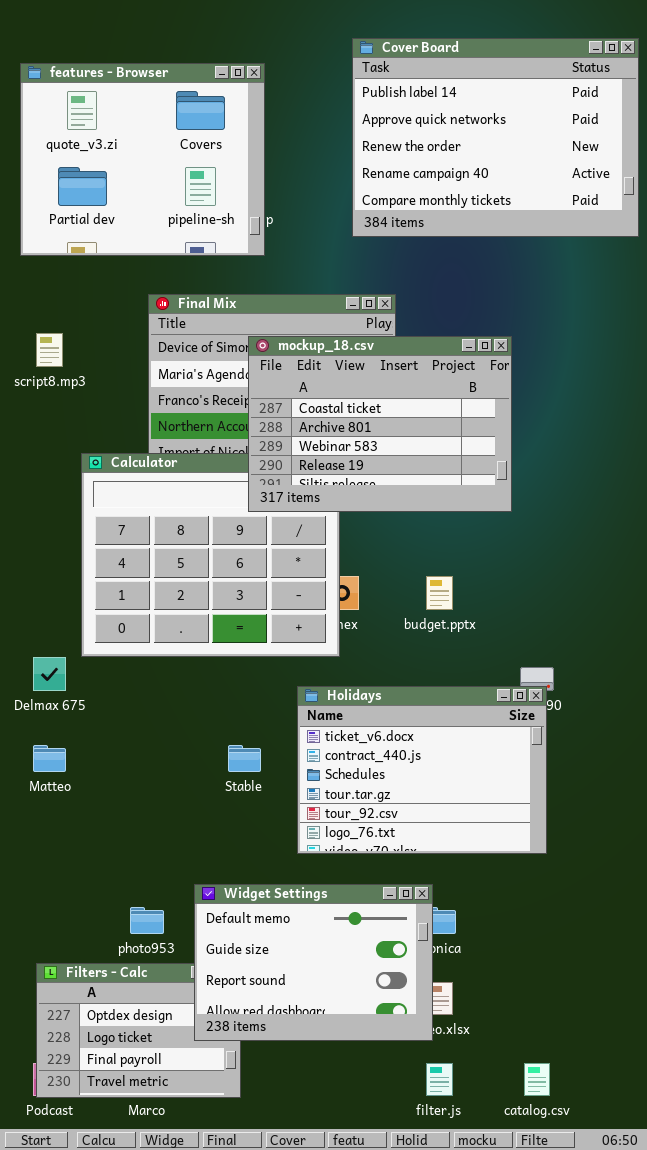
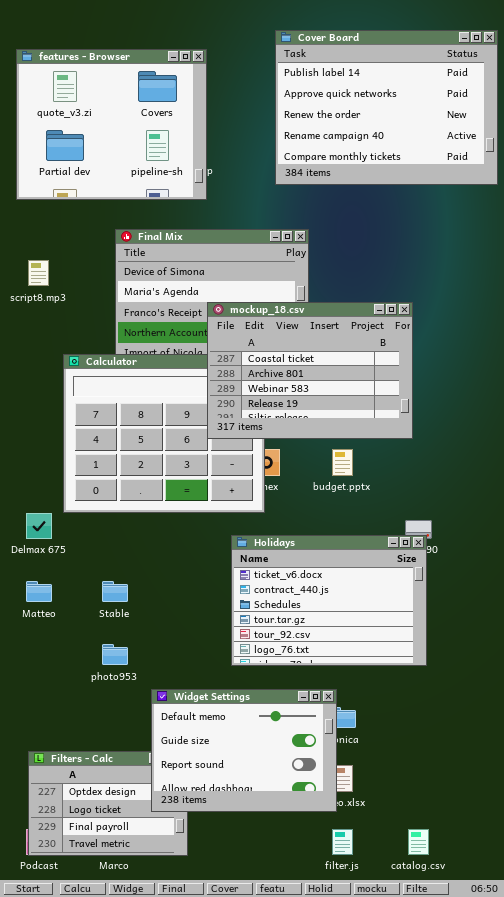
mockup_18.csv: [248,336,512,512] -> [207,302,413,439], moved
Stable: [228,745,261,772] -> [102,581,128,602], moved
photo953: [130,907,164,934] -> [102,644,128,665], moved

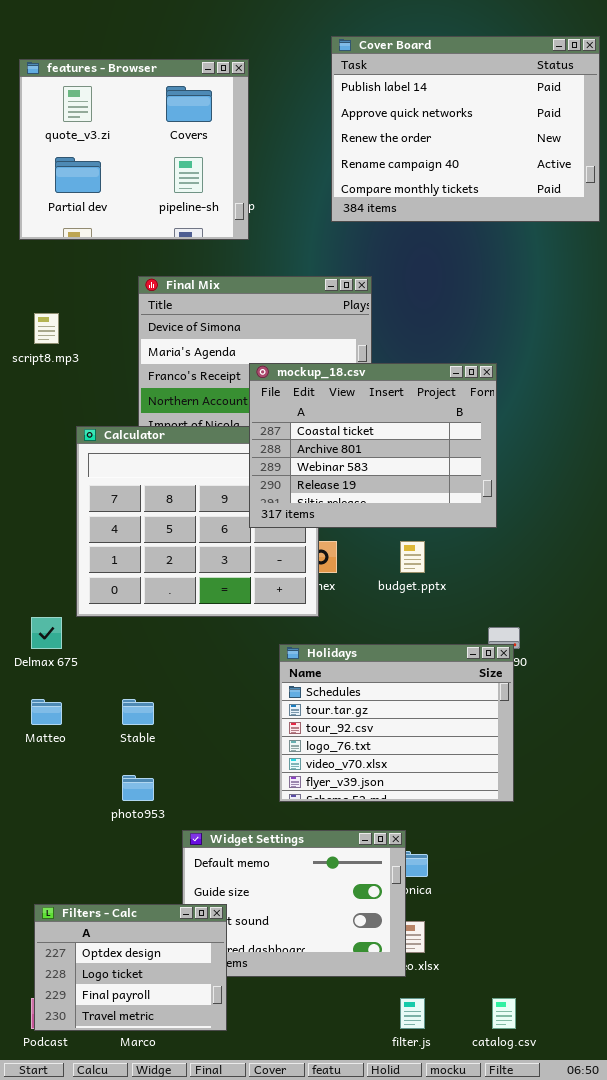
Holidays: [231,535,427,666] -> [279,644,514,802], scrolled down 2 rows
Filters - Calc: [28,751,188,856] -> [34,904,227,1031], raised

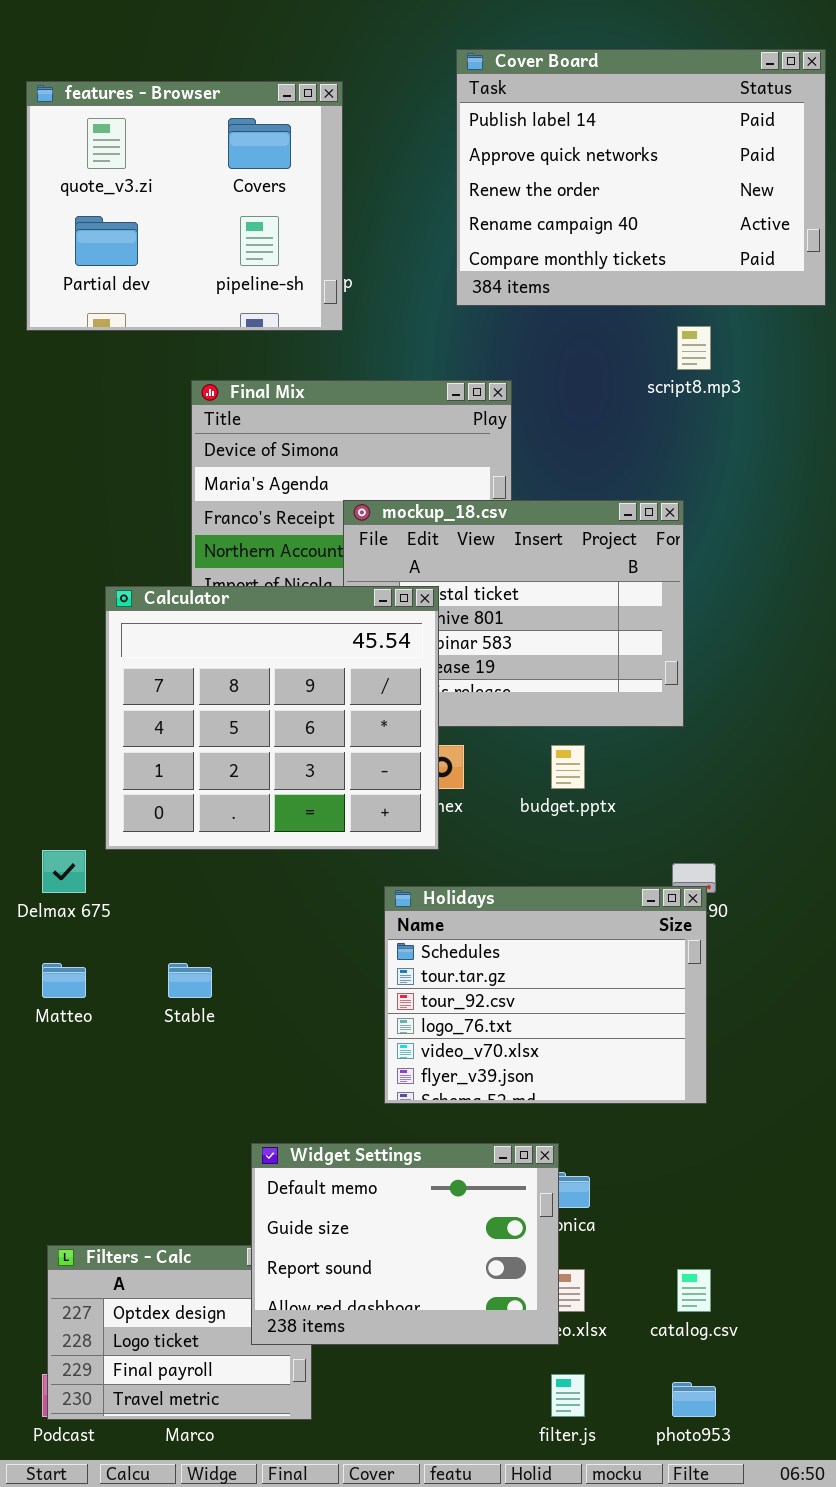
script8.mp3: [34,313,59,344] -> [677,326,711,370], moved
Calculator: [76,426,319,617] -> [105,586,439,850], raised
photo953: [122,775,154,801] -> [672,1382,716,1417], moved
Widget Settings: [182,830,406,977] -> [251,1143,559,1345], raised
catalog.csv: [492,998,516,1029] -> [677,1269,711,1312], moved

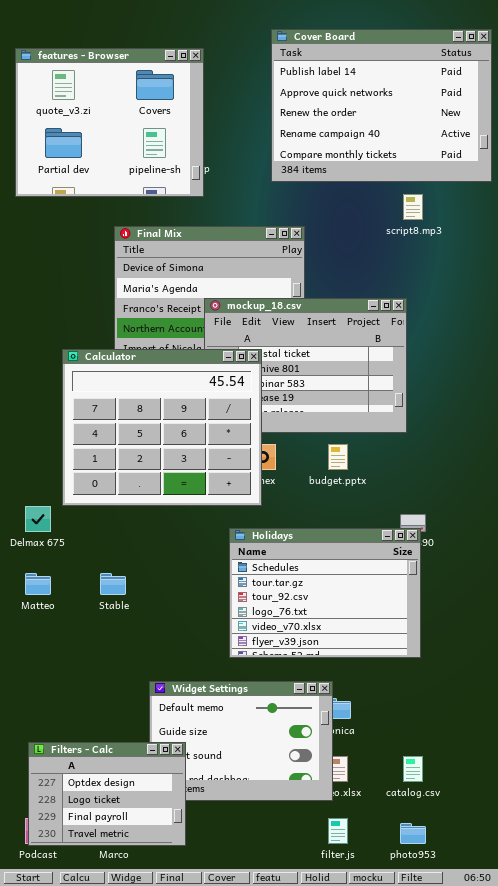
Filters - Calc: [47,1245,312,1420] -> [28,742,186,846], raised

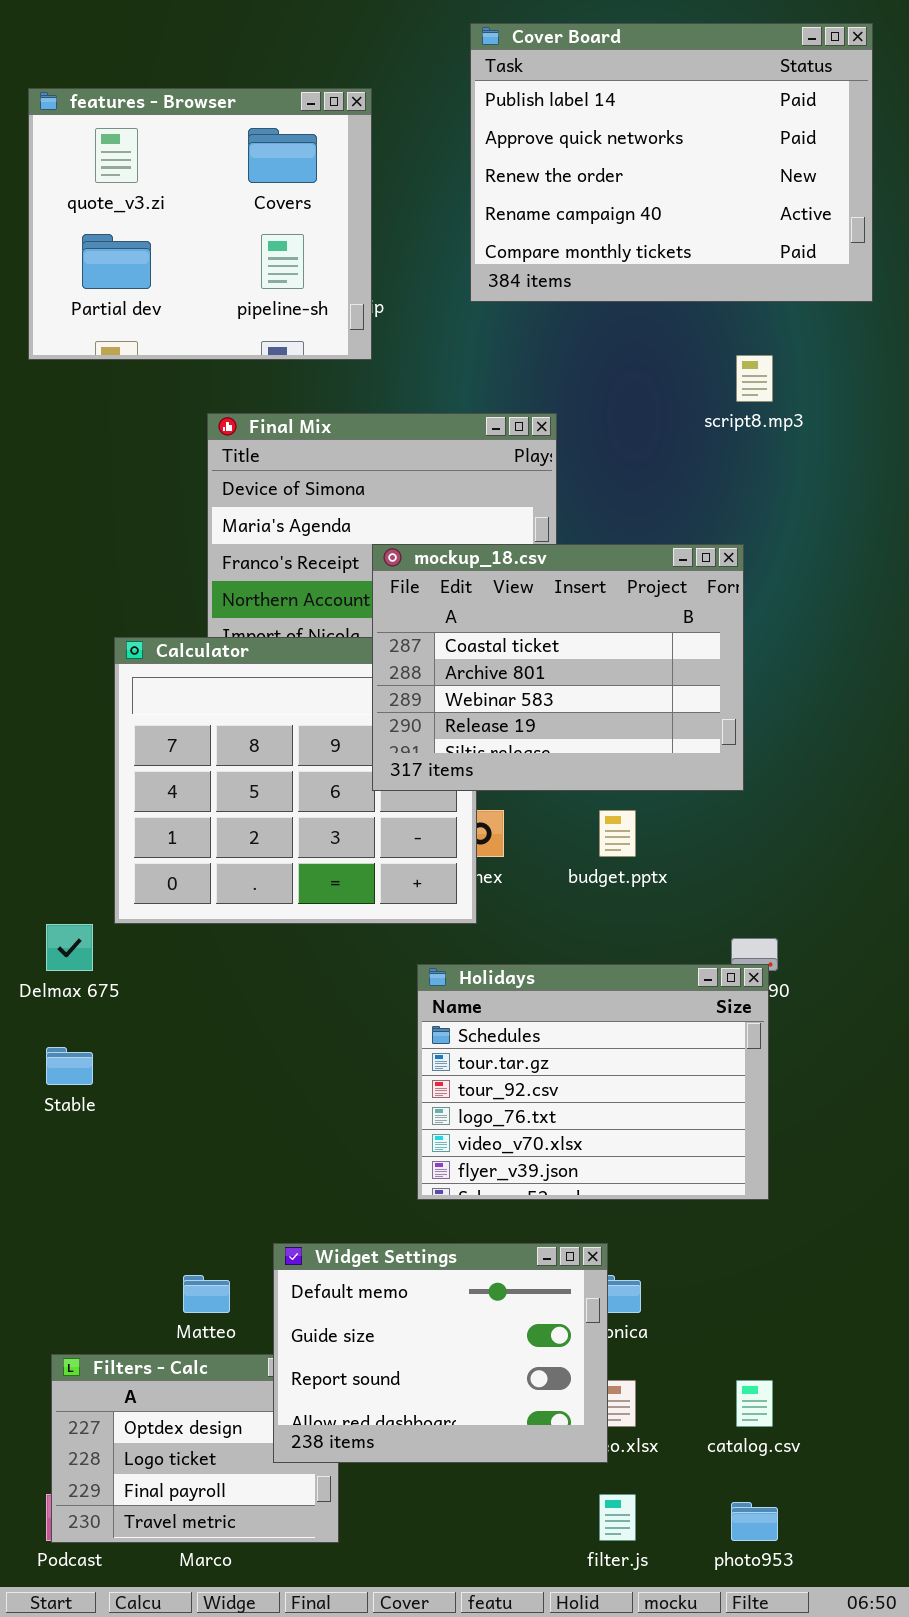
Cover Board: [271,29,492,182] -> [470,23,873,302], moved
mockup_18.csv: [204,298,407,433] -> [372,544,744,791], raised
Matteo: [25,573,51,595] -> [183,1275,230,1313], moved
Stable: [100,573,126,595] -> [46,1047,93,1085], moved
Widget Settings: [149,681,333,801] -> [273,1243,608,1463], raised

